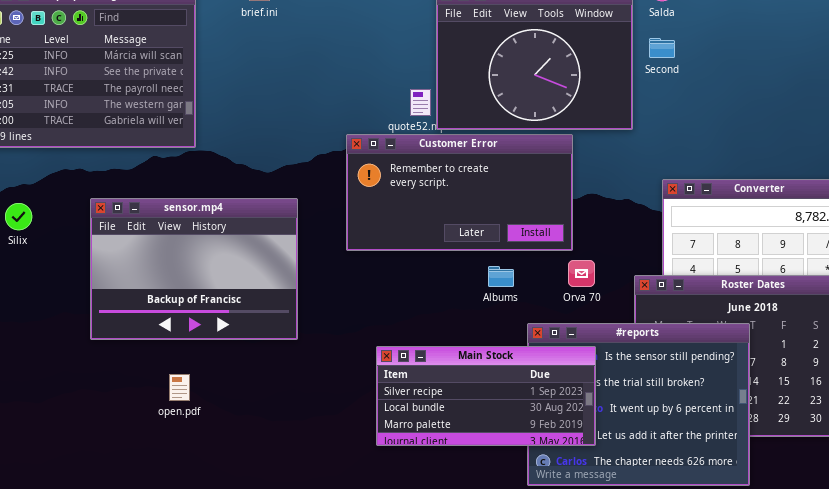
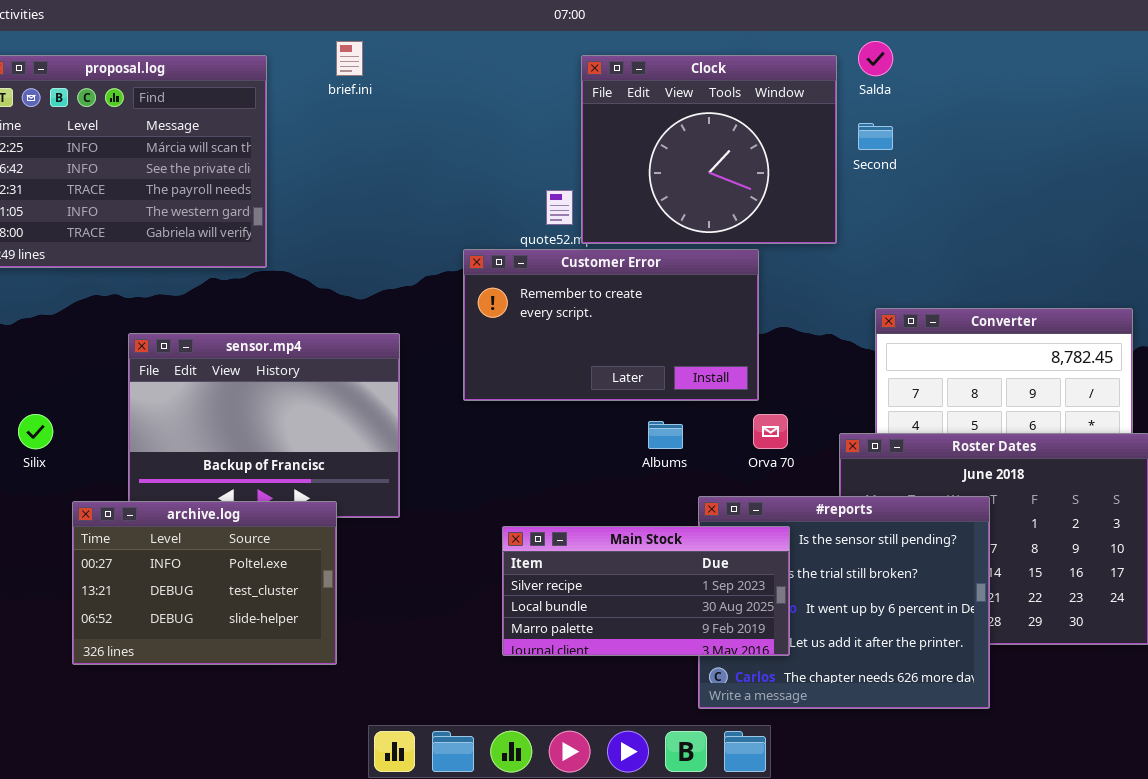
Silix: [5,203,32,230] -> [18,414,53,449], moved
archive.log: none -> [72,501,337,665], opened

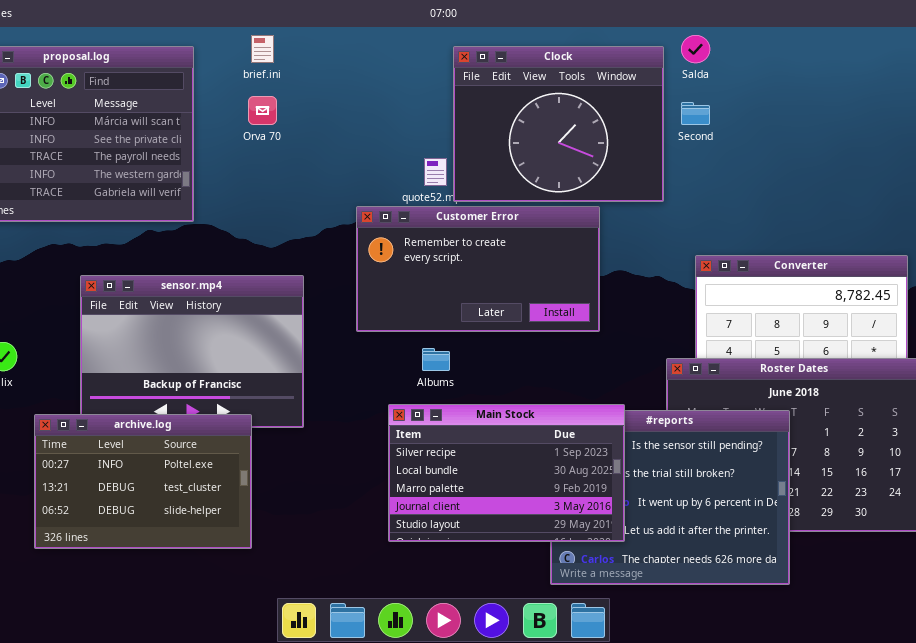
Orva 70: [753,414,788,449] -> [248,96,277,125], moved
Albums: [648,421,683,449] -> [422,348,450,371], moved
Main Stock: [502,526,790,656] -> [388,404,625,542], resized

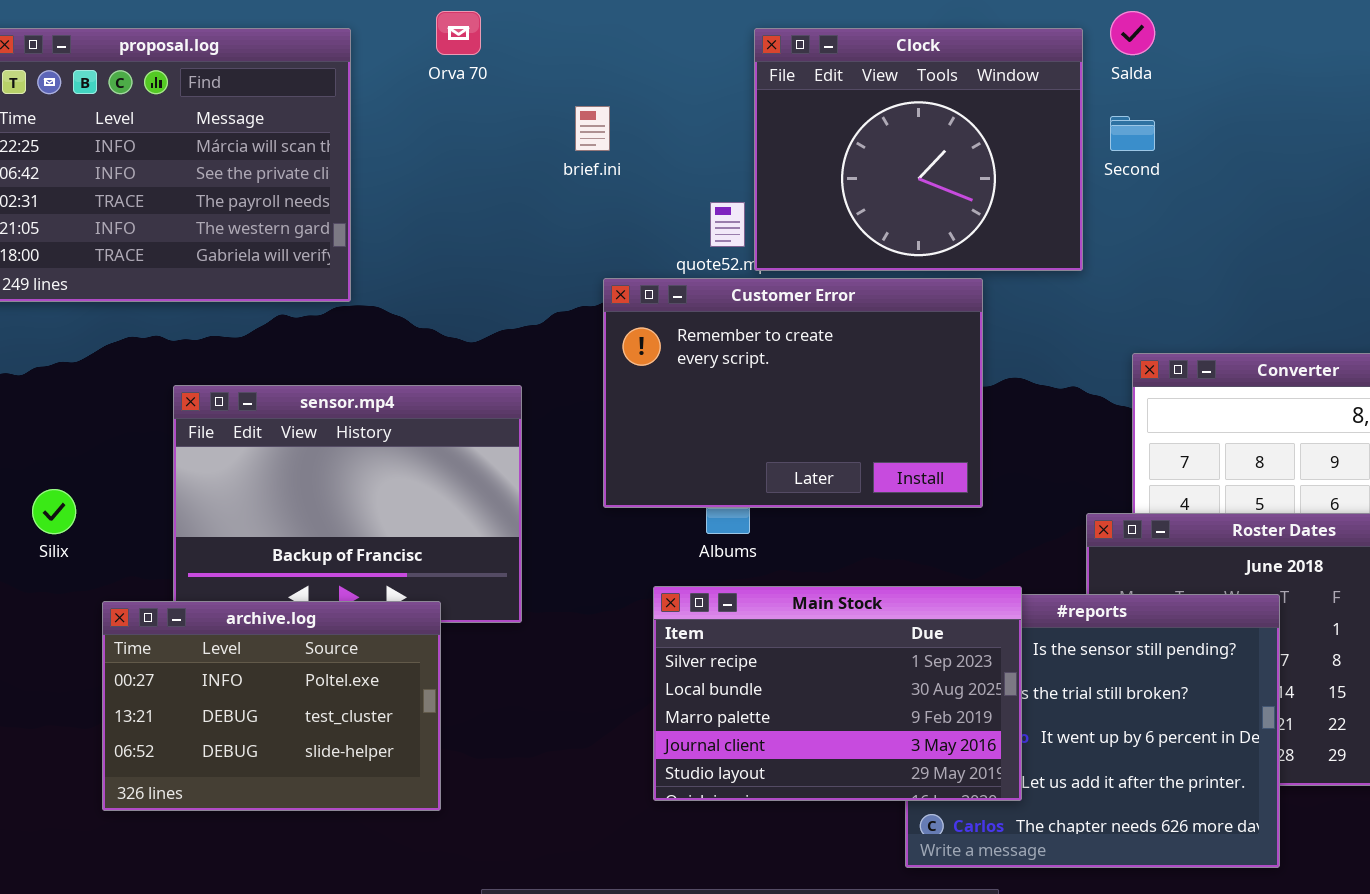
brief.ini: [251,35,274,63] -> [575,106,610,151], moved
Orva 70: [248,96,277,125] -> [436,11,481,55], moved
Customer Error: [356,206,600,332] -> [603,278,983,508], resized

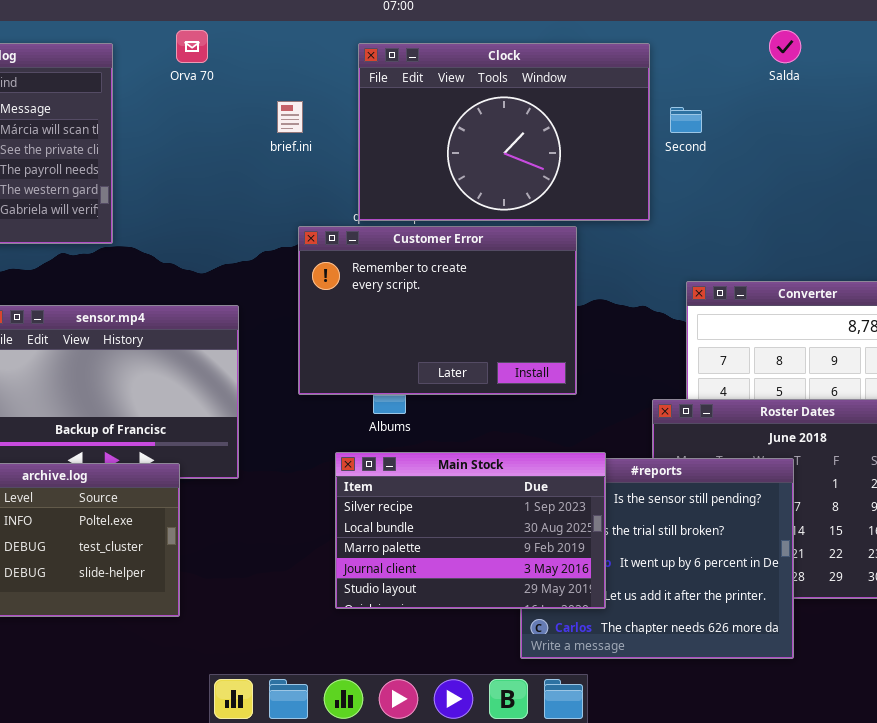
Salda: [1110,11,1155,55] -> [769,30,801,63], moved
Clock: [754,28,1083,271] -> [358,43,650,221], resized

